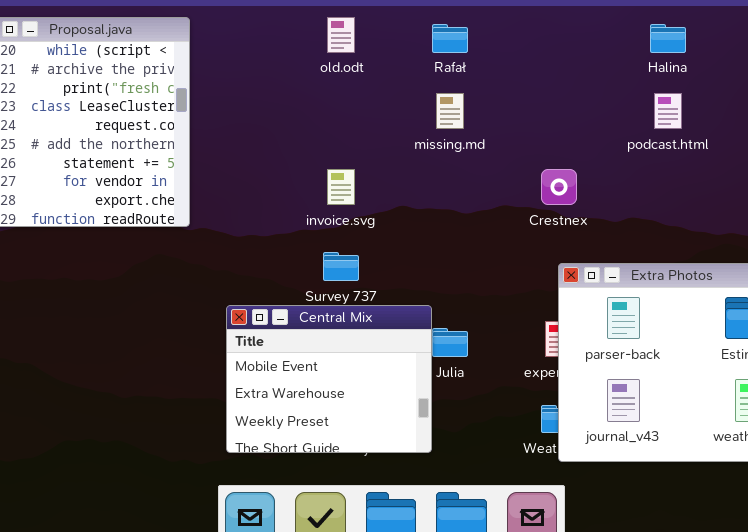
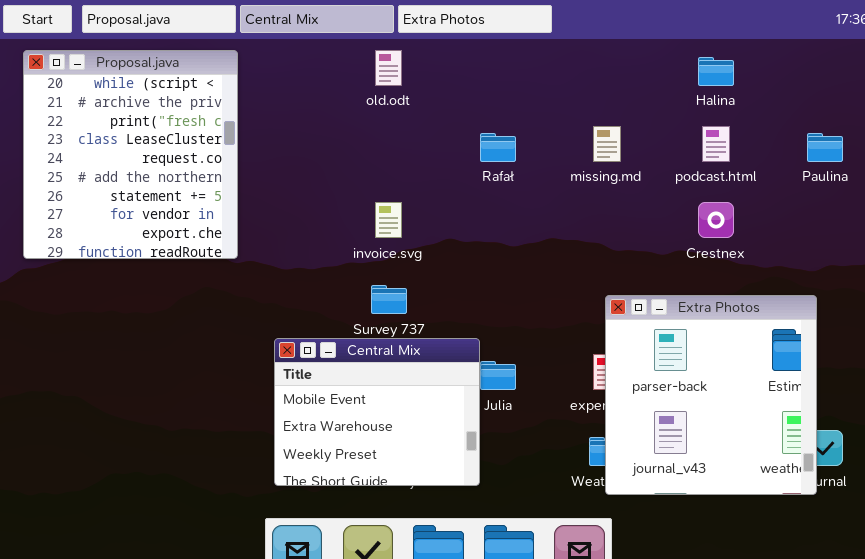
Rafał: [432,24,468,53] -> [480,133,516,162], moved
missing.md: [436,93,464,129] -> [593,126,621,162], moved
Crestnex: [541,169,577,205] -> [698,202,734,238], moved

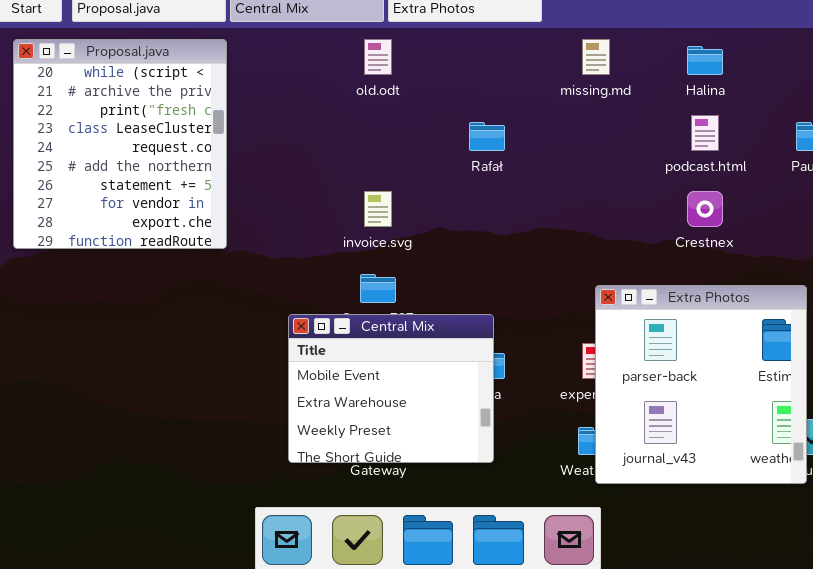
missing.md: [593,126,621,162] -> [582,39,610,75], moved
Central Mix: [274,338,480,486] -> [288,314,494,463], moved

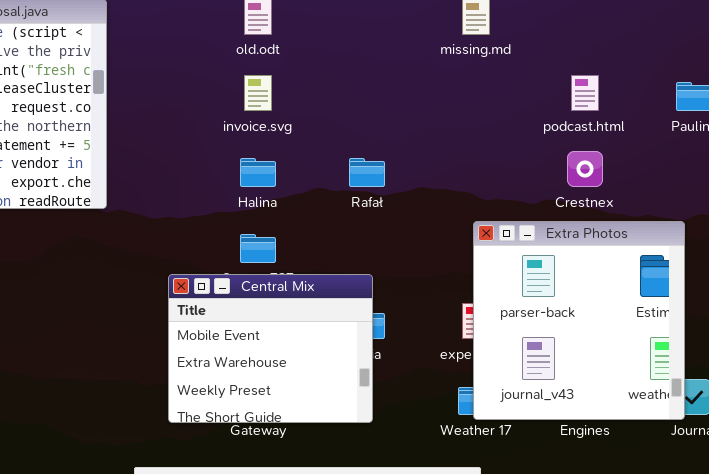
Halina: [687,46,723,75] -> [240,158,276,187], moved
Rafał: [469,122,505,151] -> [349,158,385,187], moved
invoice.svg: [364,191,392,227] -> [244,75,272,111], moved
Extra Photos: [595,285,807,484] -> [473,221,685,420], moved

